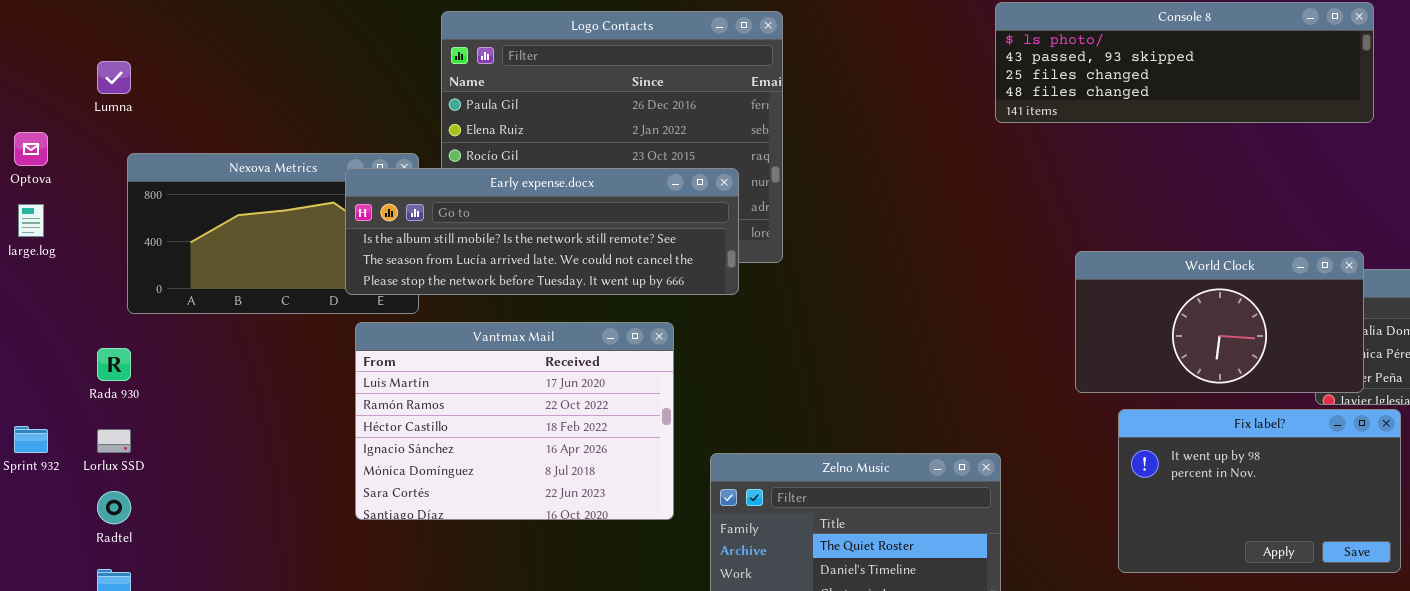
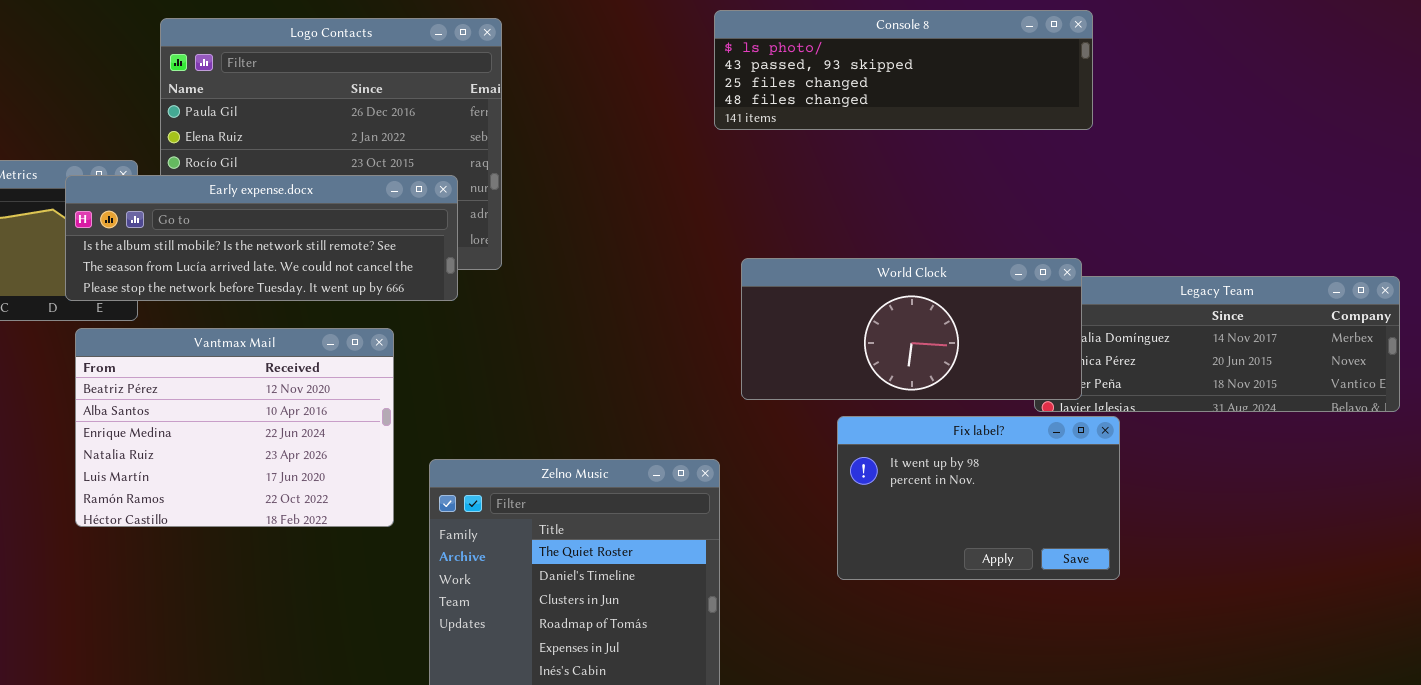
World Clock: [1075,251,1364,393] -> [741,258,1082,400], resized
Vantmax Mail: [355,322,674,520] -> [75,328,394,527], scrolled up 4 rows

